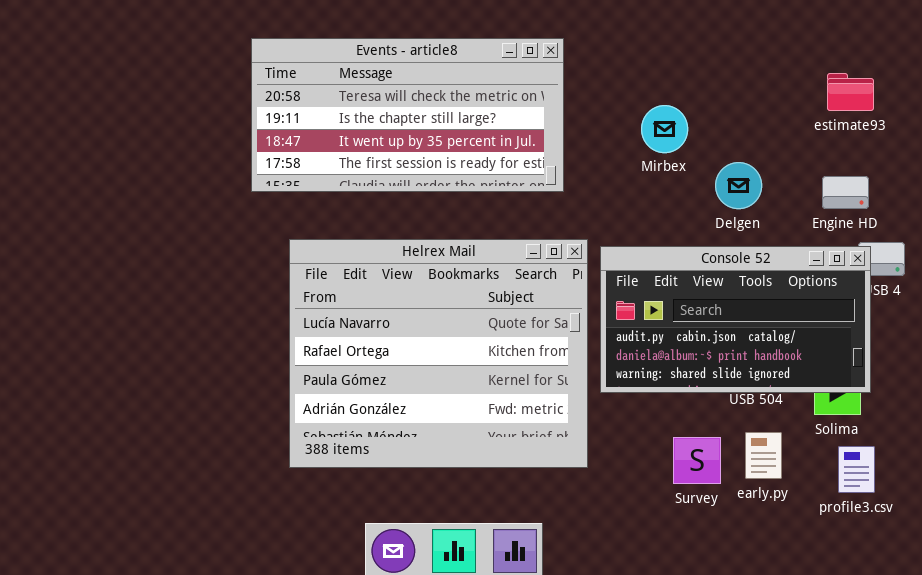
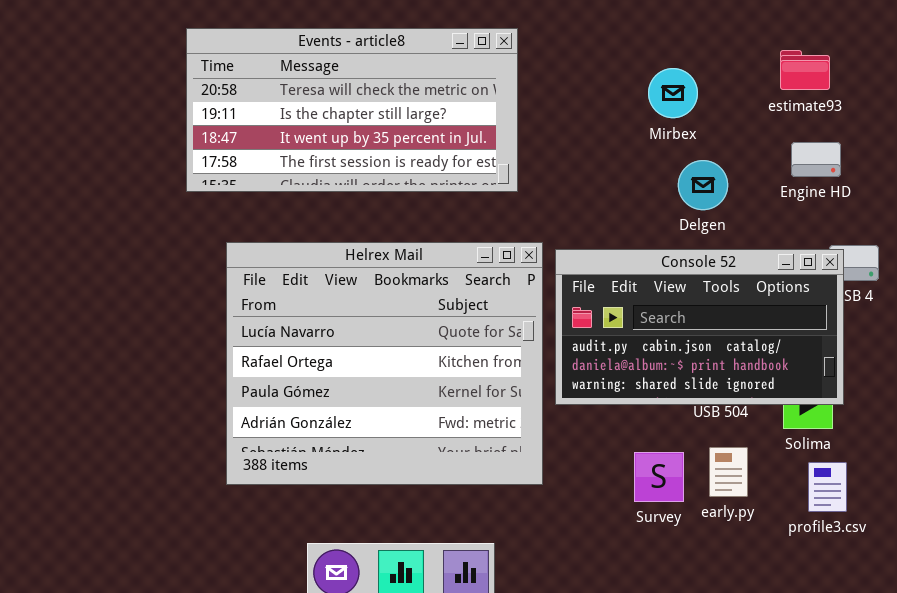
estimate93: [827,73,874,111] -> [780,50,830,90], moved
Mirbex: [641,105,688,153] -> [648,68,698,118], moved
Engine HD: [822,176,869,209] -> [791,142,841,177], moved

